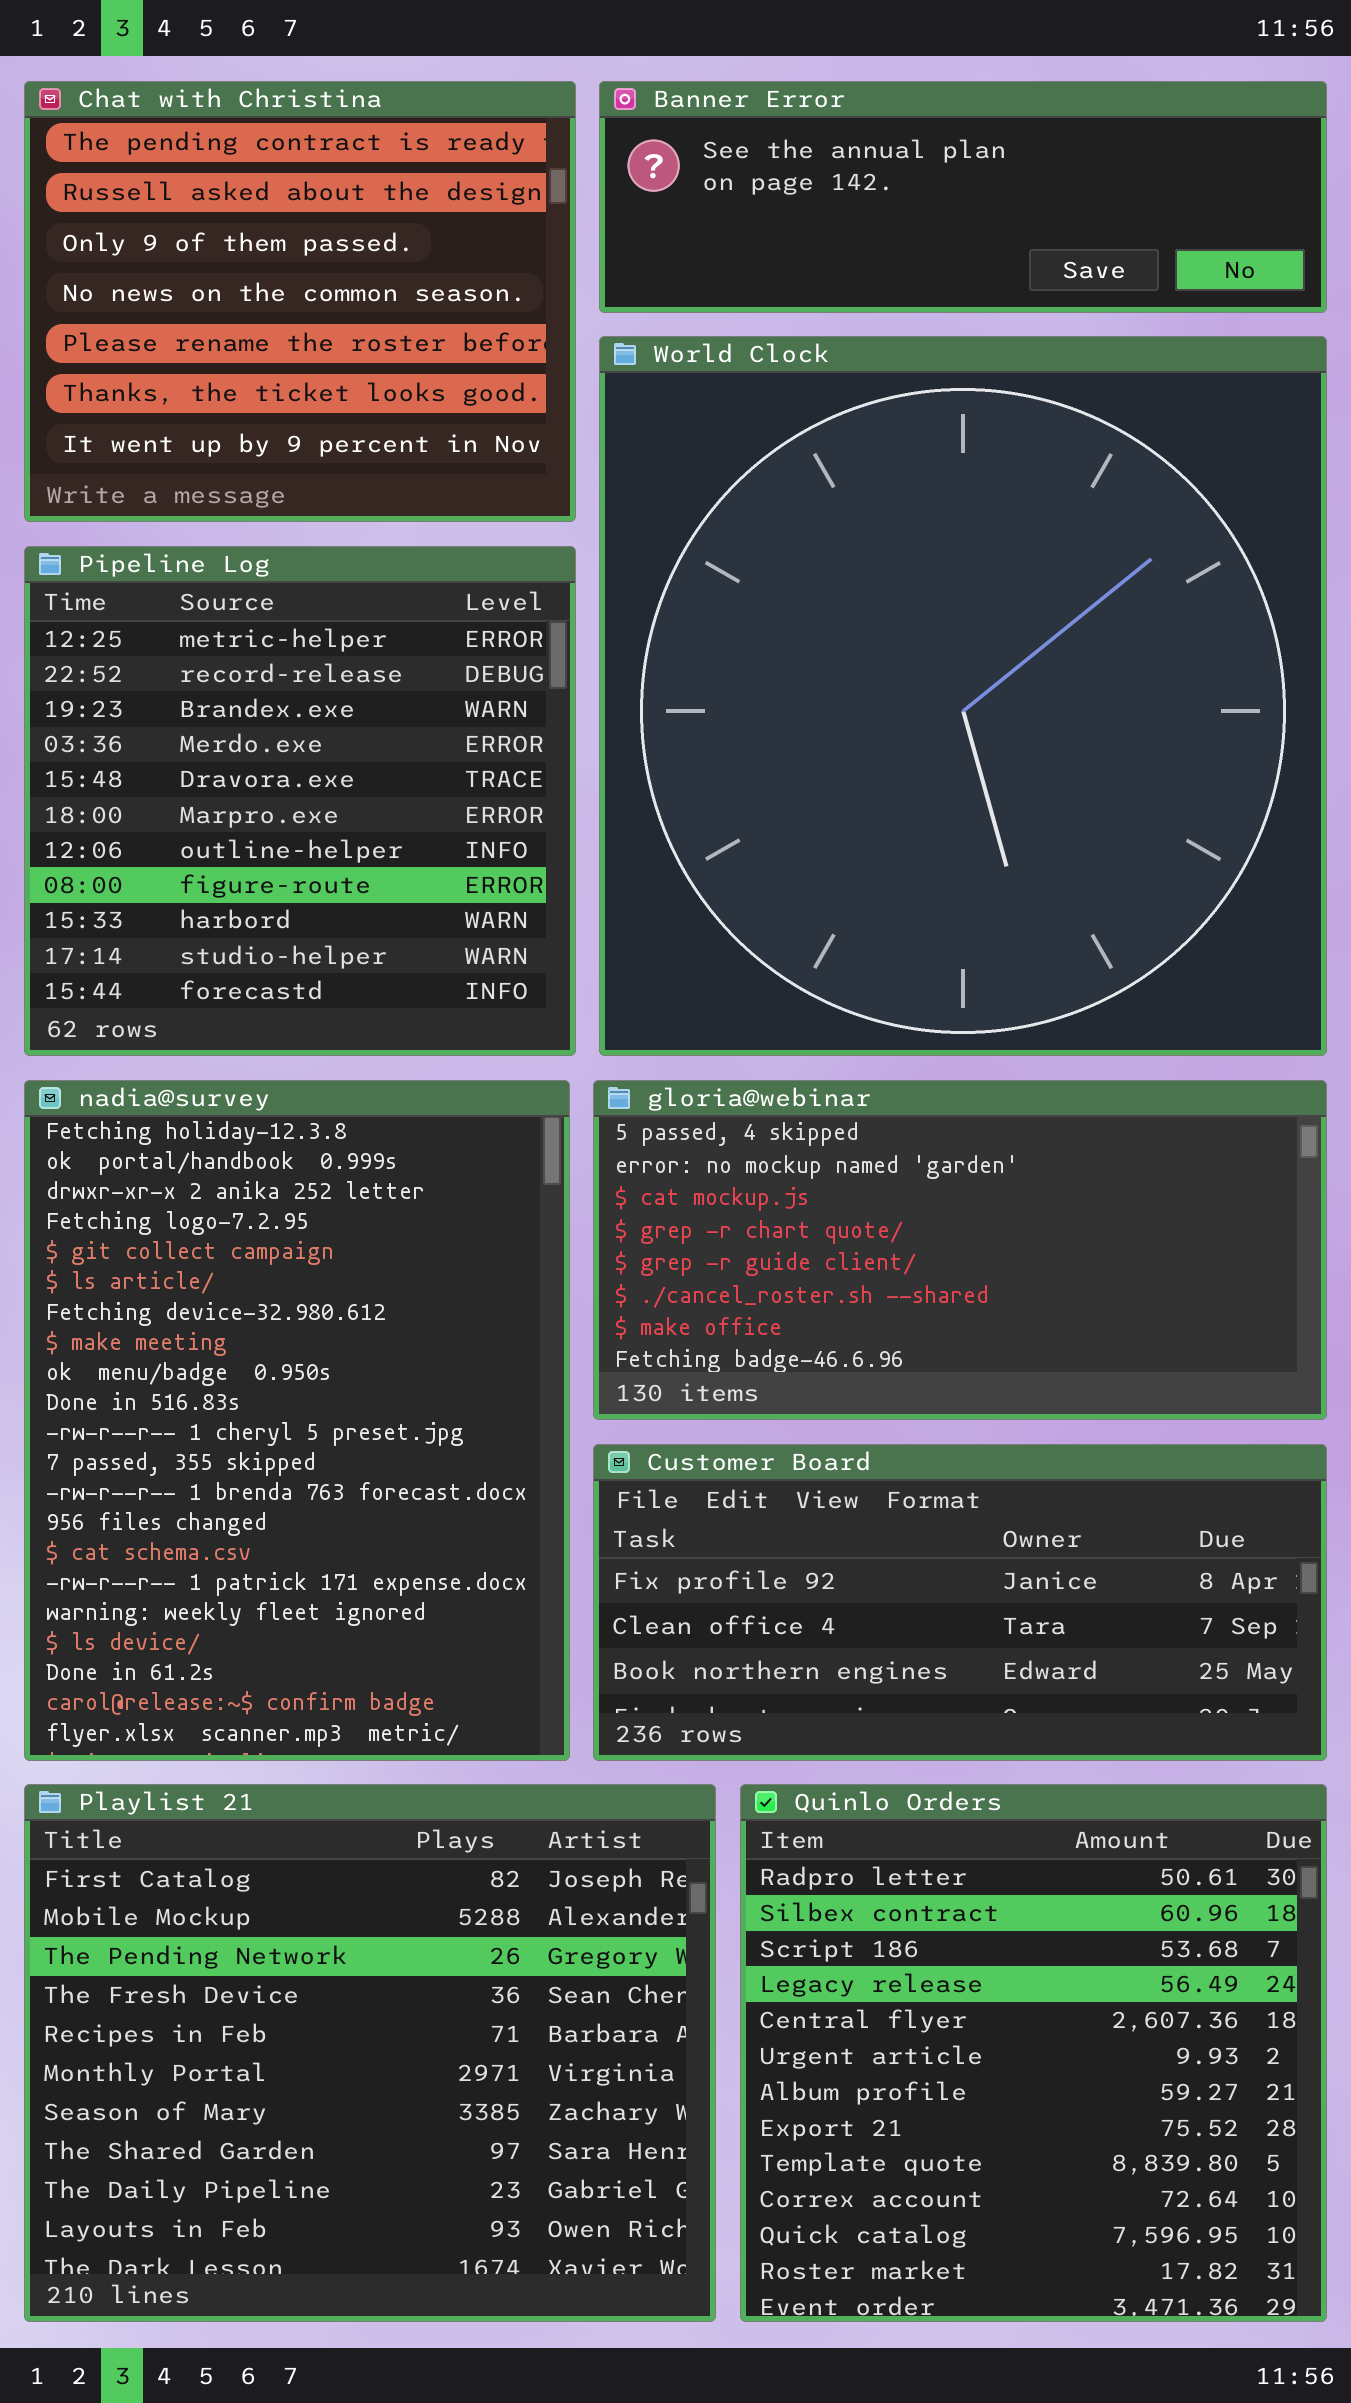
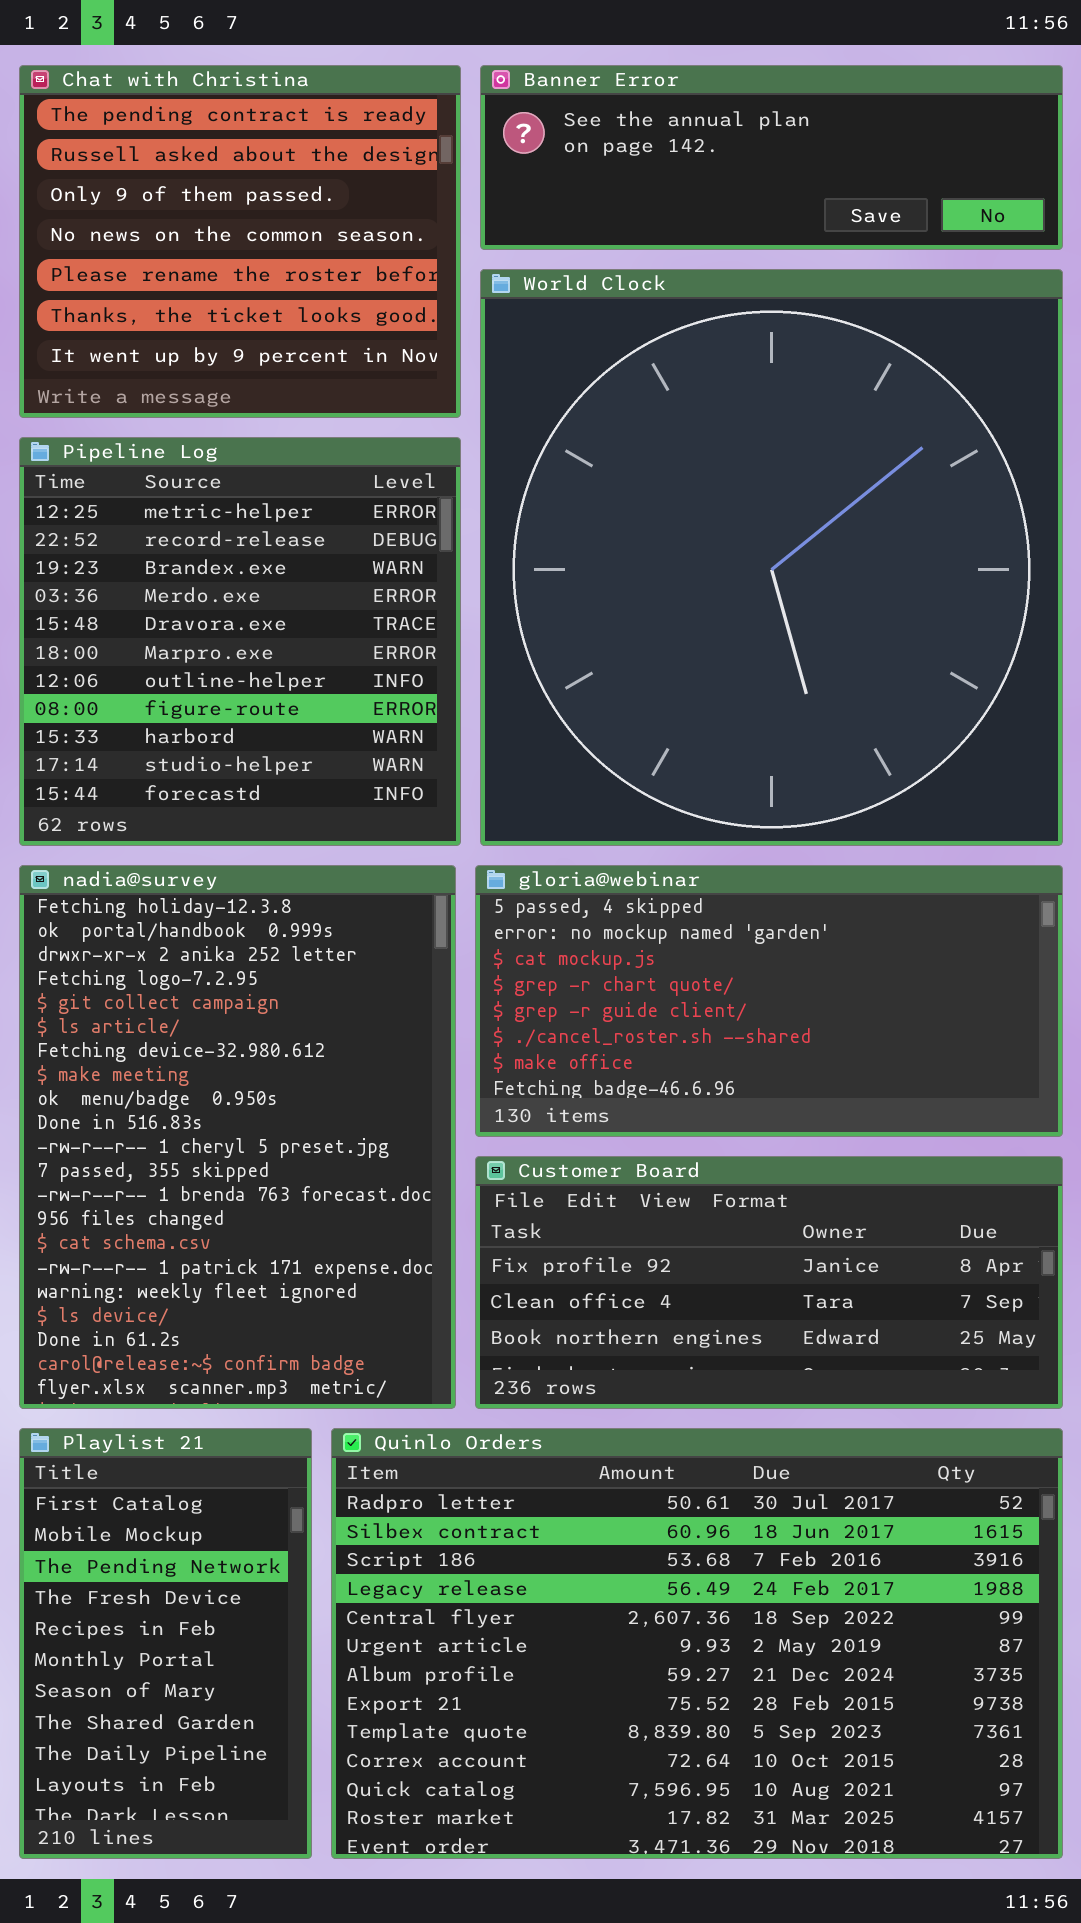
Playlist 21: [24,1784,716,2322] -> [19,1428,312,1859], resized
Quinlo Orders: [740,1784,1327,2322] -> [331,1428,1063,1859], resized

